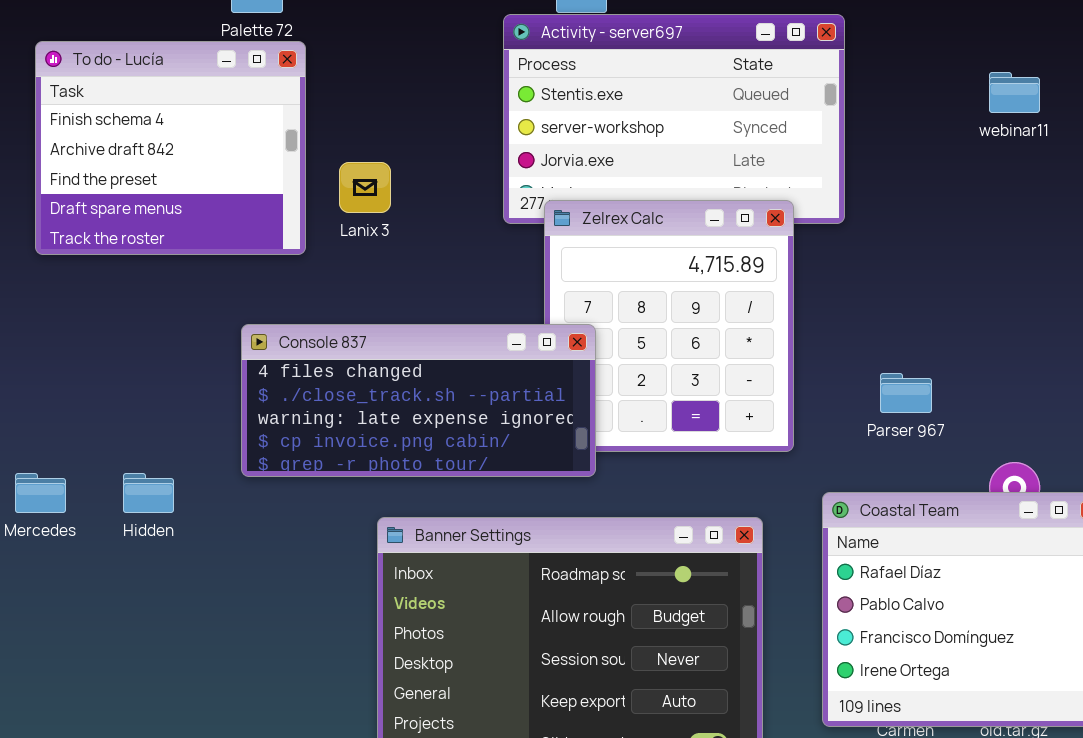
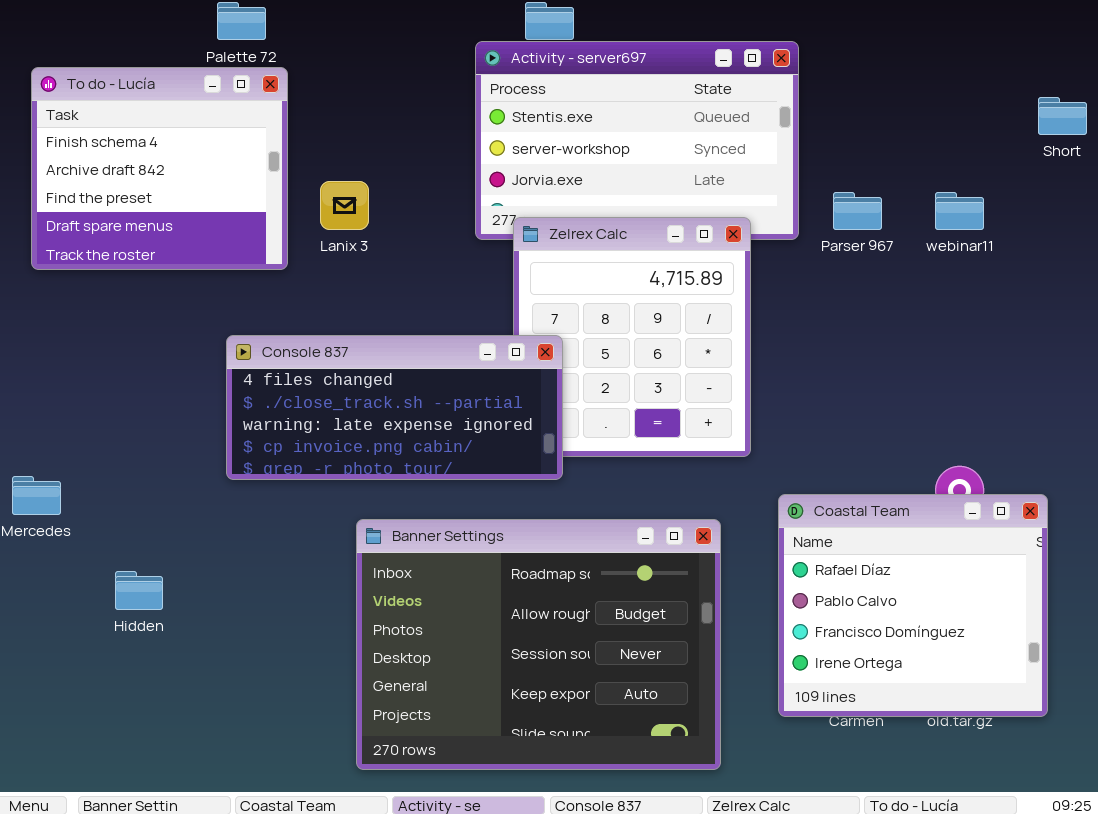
webinar11: [989,72,1040,113] -> [935,192,984,230], moved
Parser 967: [880,373,932,413] -> [833,192,882,230], moved
Hidden: [123,473,174,513] -> [115,571,163,610], moved

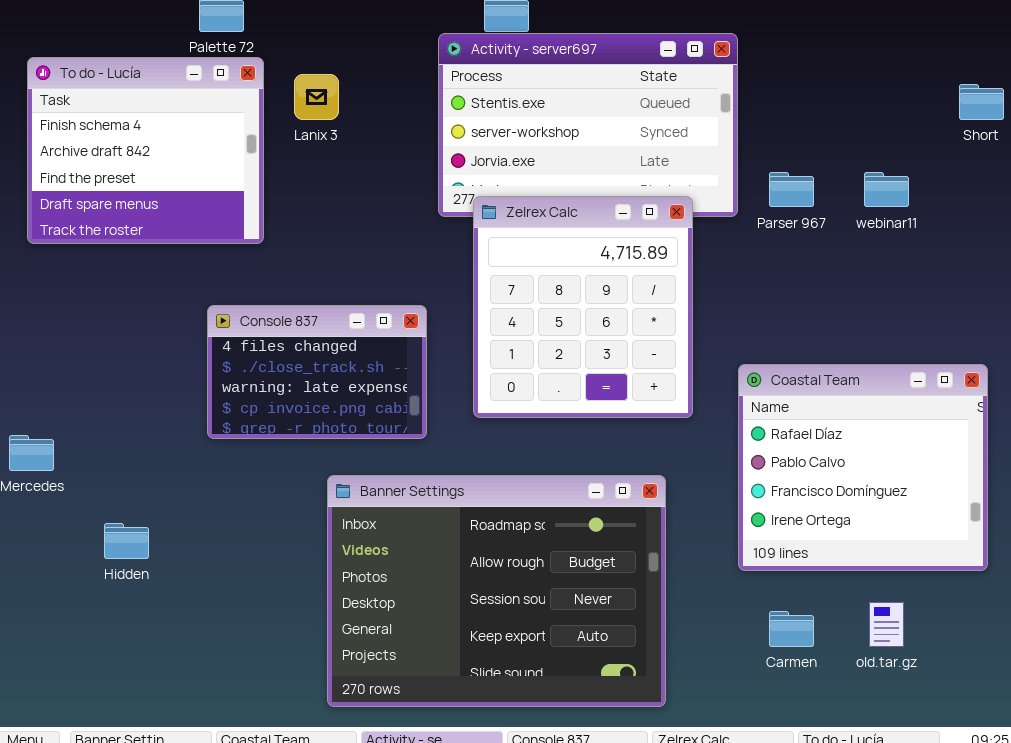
Lanix 3: [320,181,369,230] -> [294,74,339,120], moved
Console 837: [226,335,563,480] -> [207,305,427,439], resized
Coastal Team: [778,494,1048,717] -> [738,364,988,571], moved

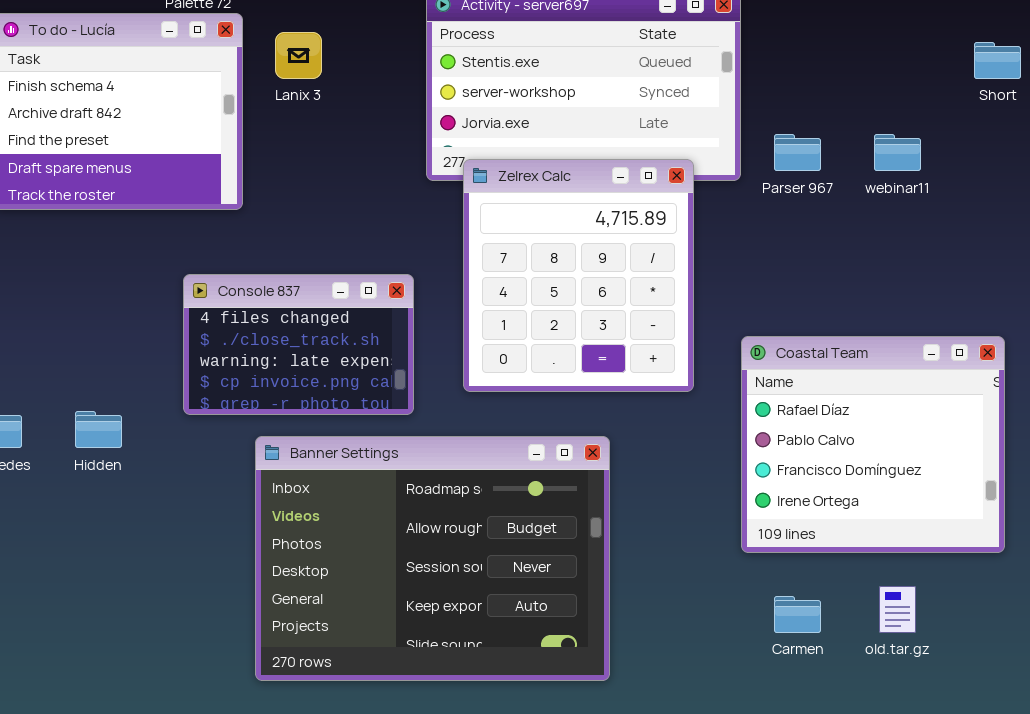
Banner Settings: [327,475,666,707] -> [255,436,610,681], moved
Hidden: [104,523,149,559] -> [75,411,122,448], moved

